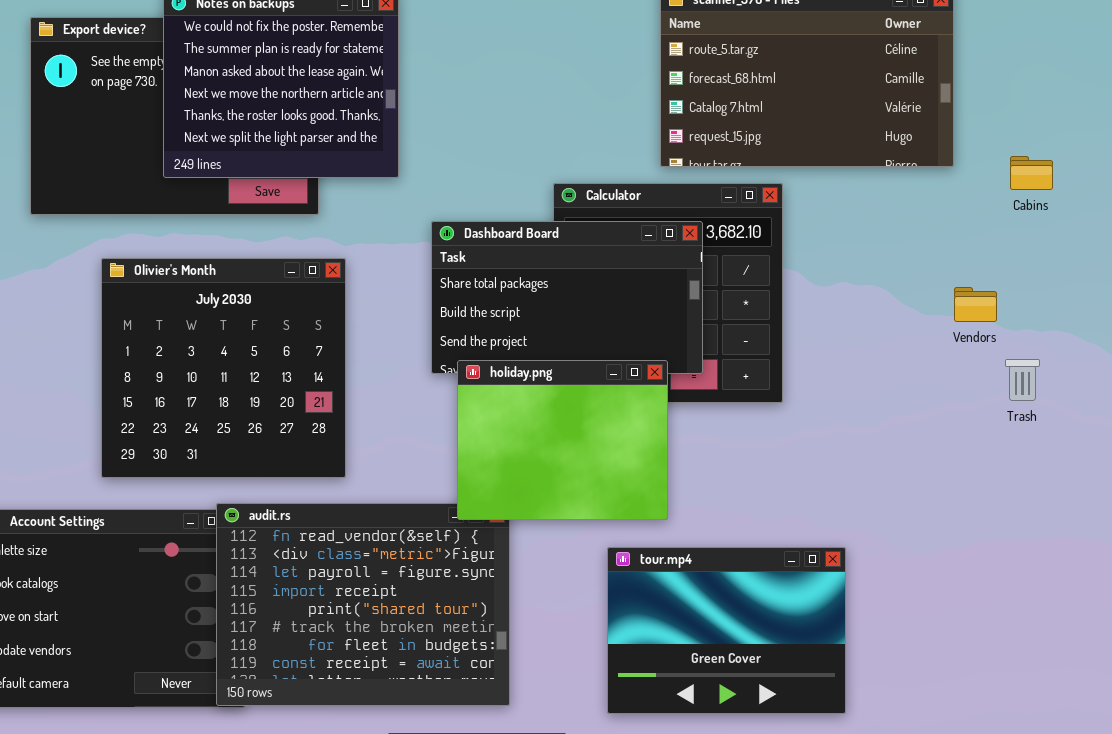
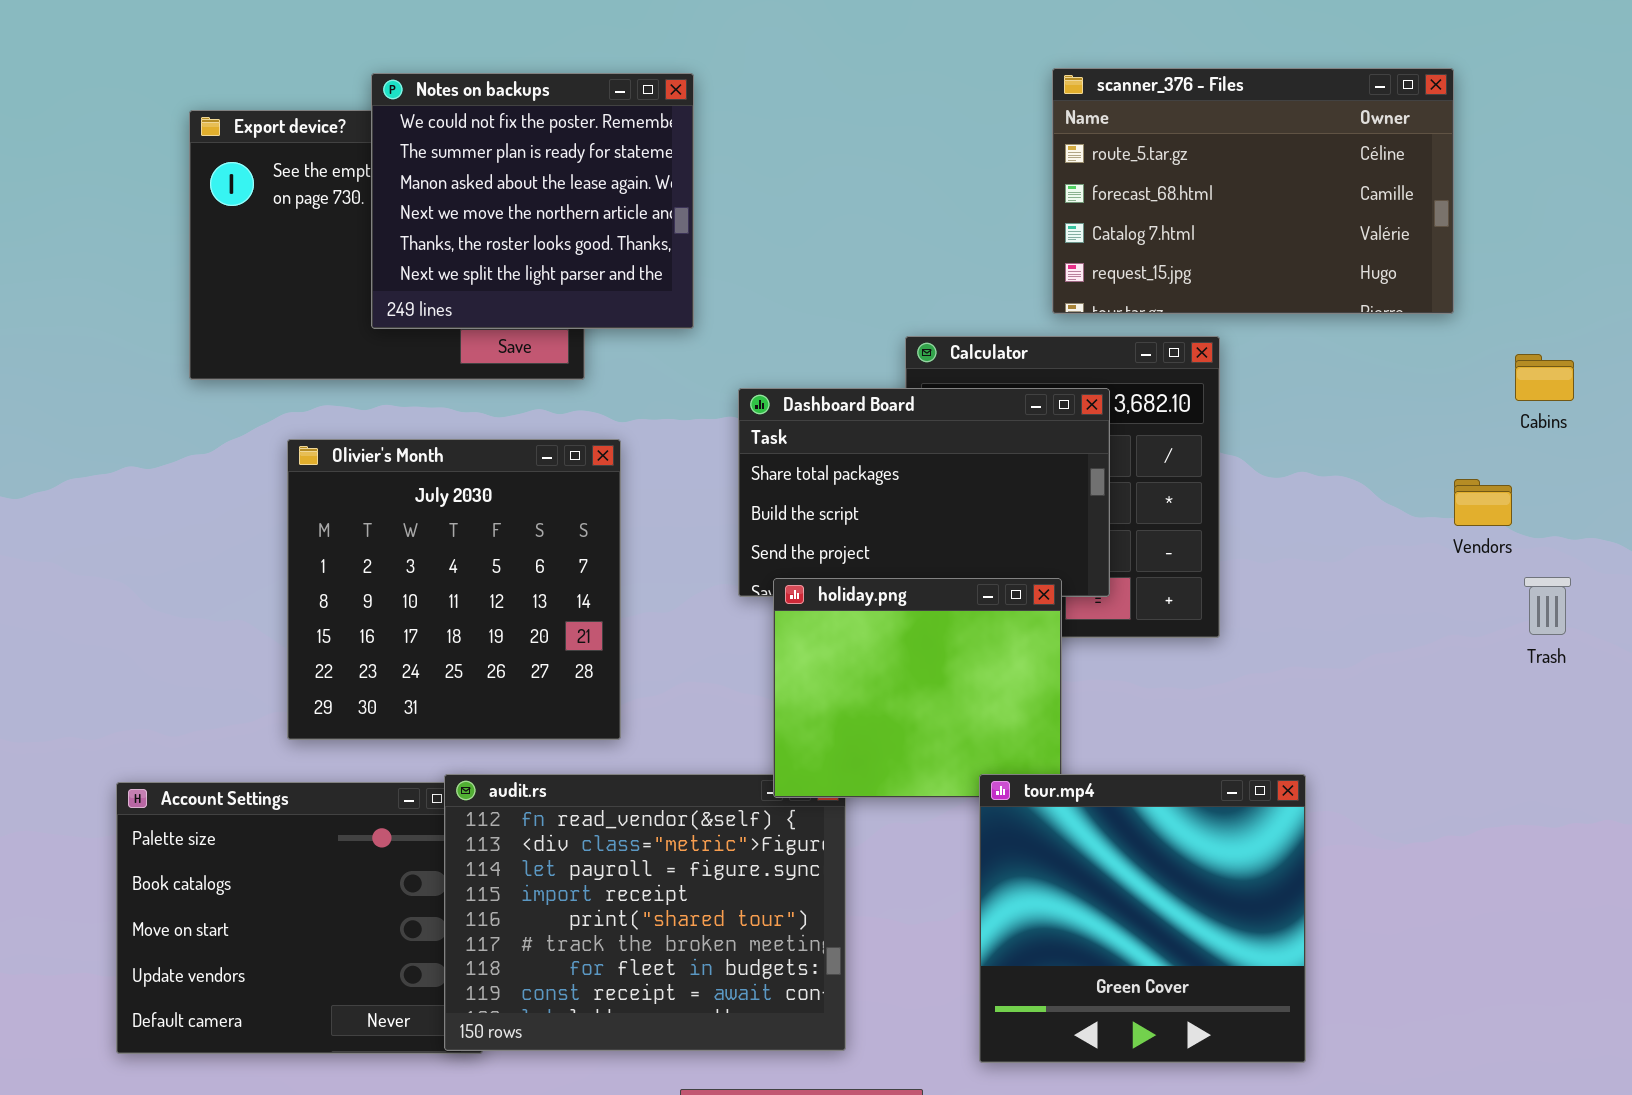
Cabins: [1010,156,1053,190] -> [1515,354,1574,401], moved
tour.mp4: [607,547,846,714] -> [979,774,1306,1063], resized

